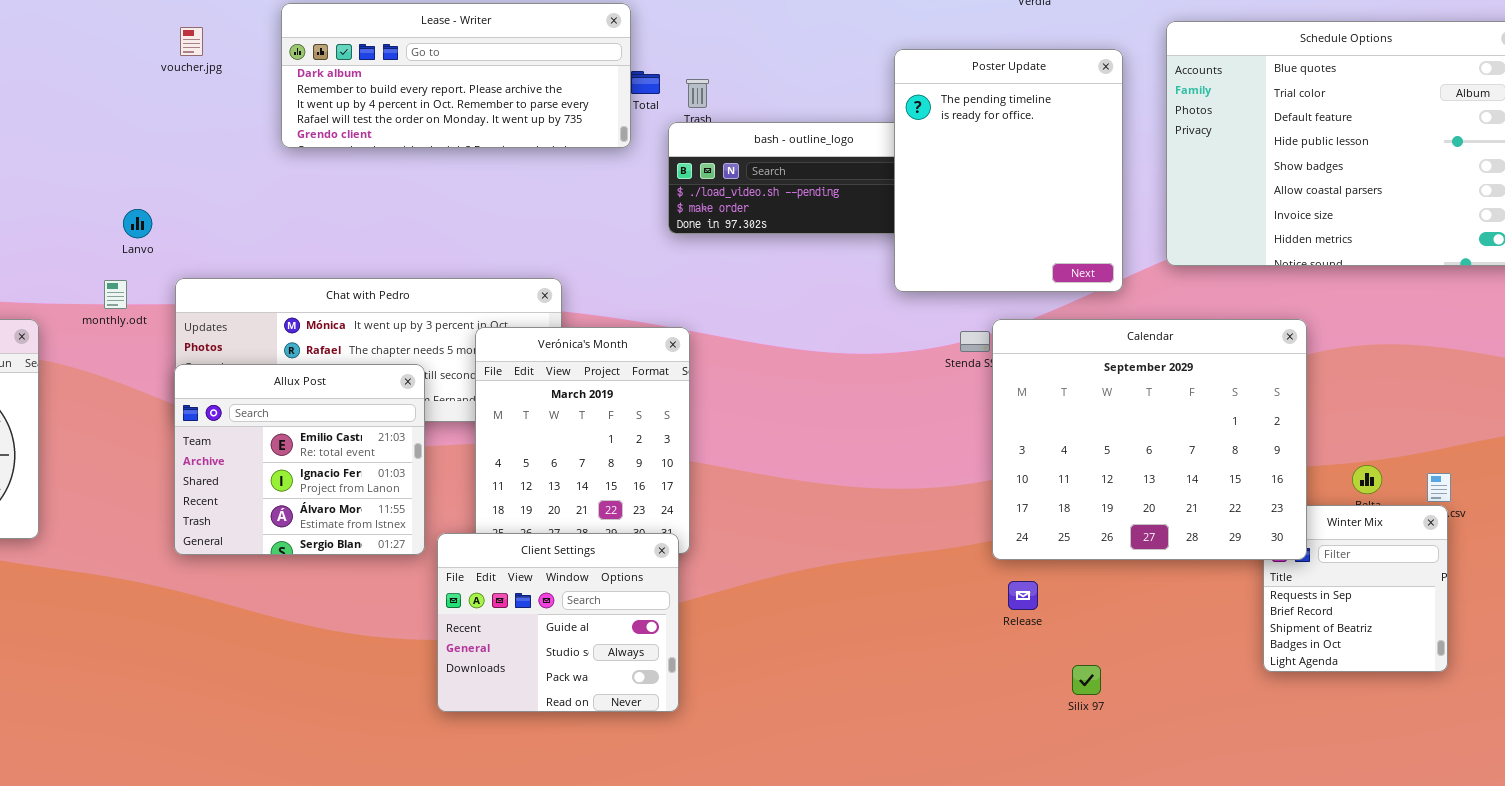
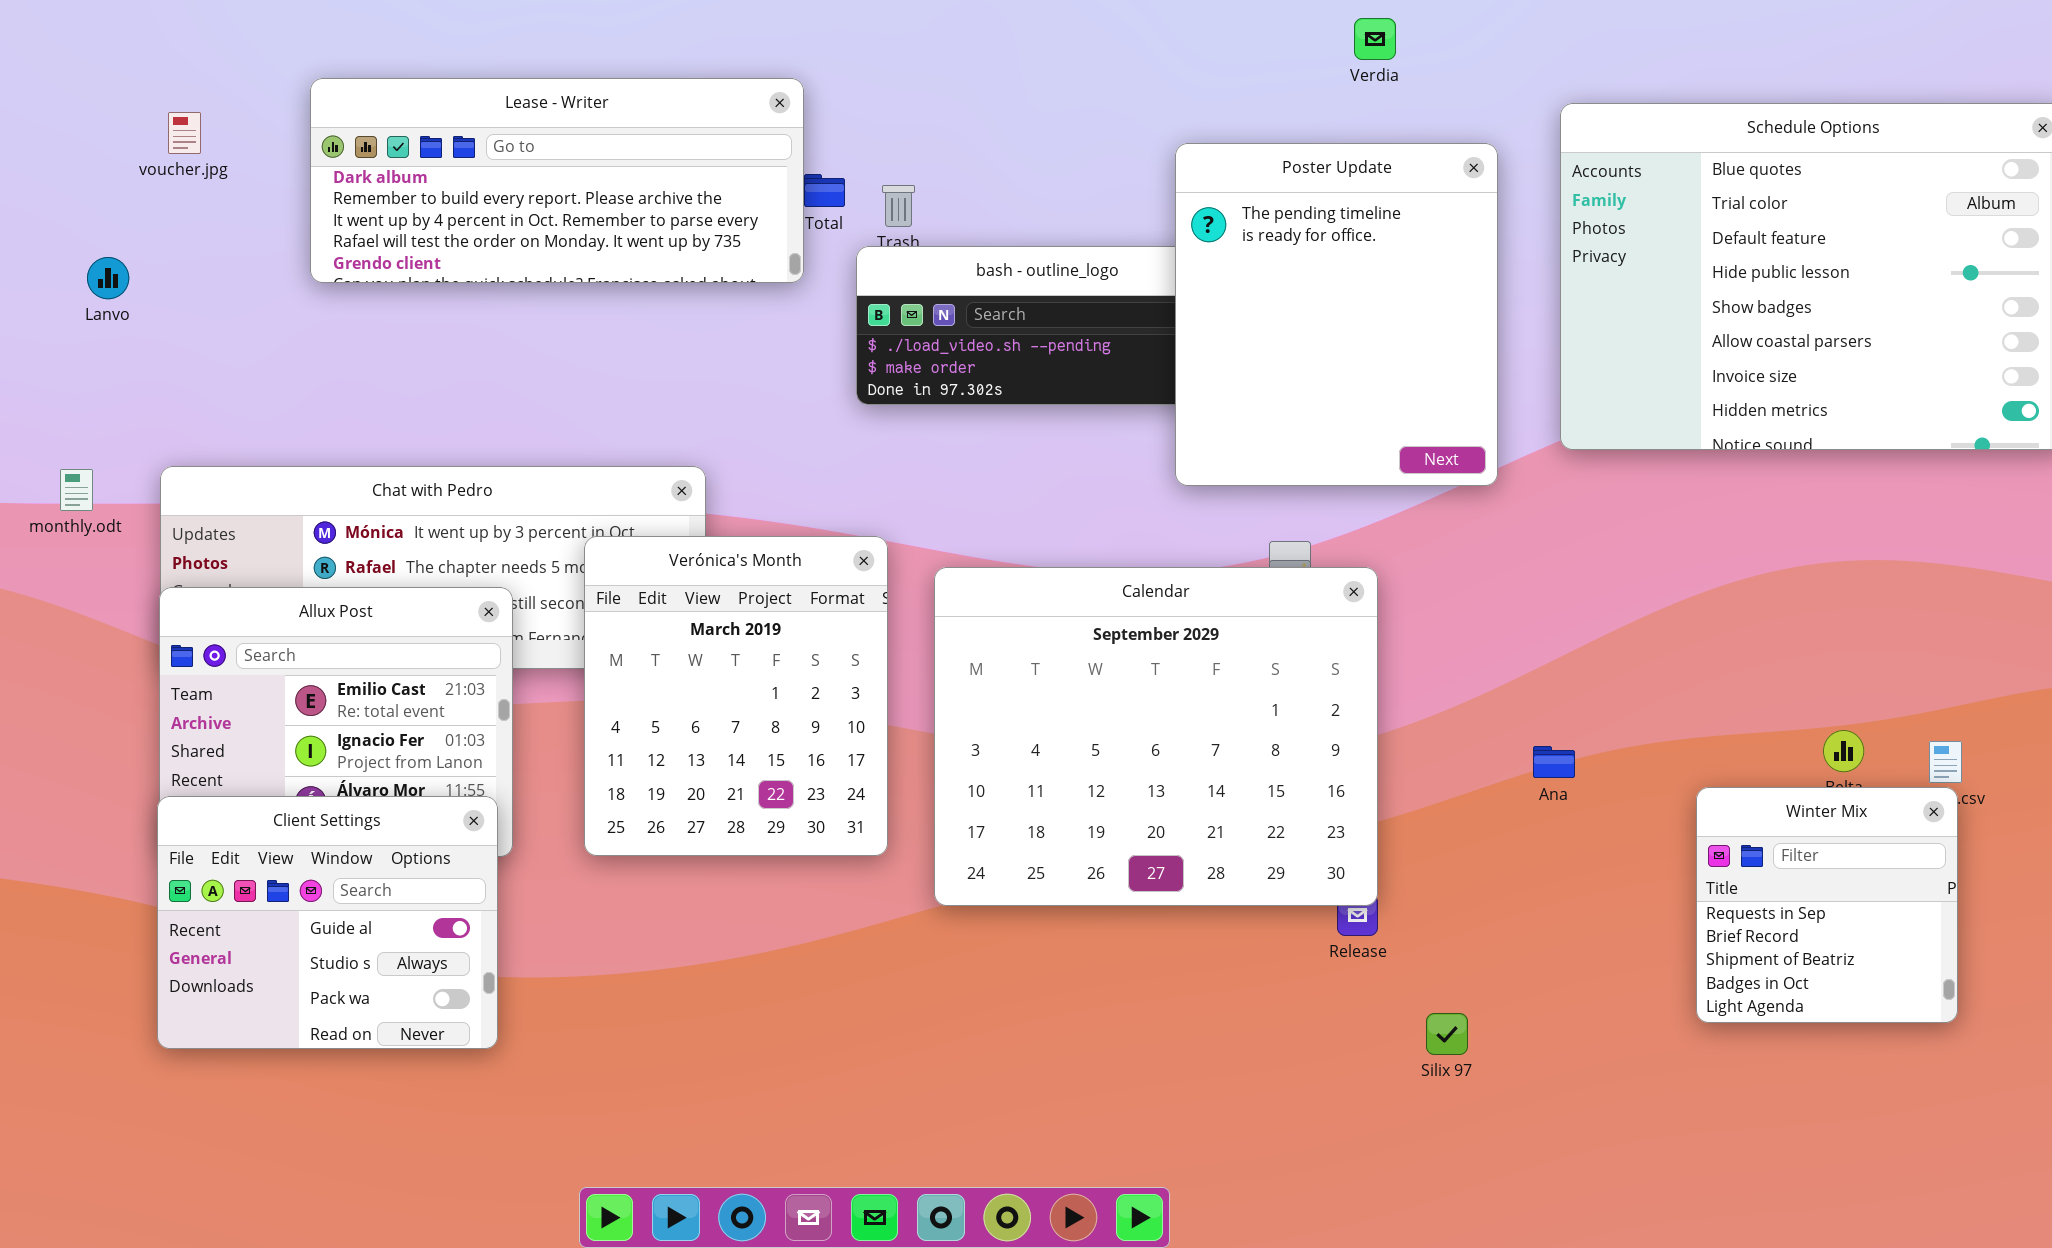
Lanvo: [123,209,152,238] -> [87,257,129,299], moved
Calendar: [992,319,1307,560] -> [934,567,1378,906], moved
Client Settings: [437,533,679,712] -> [157,796,498,1049], moved

